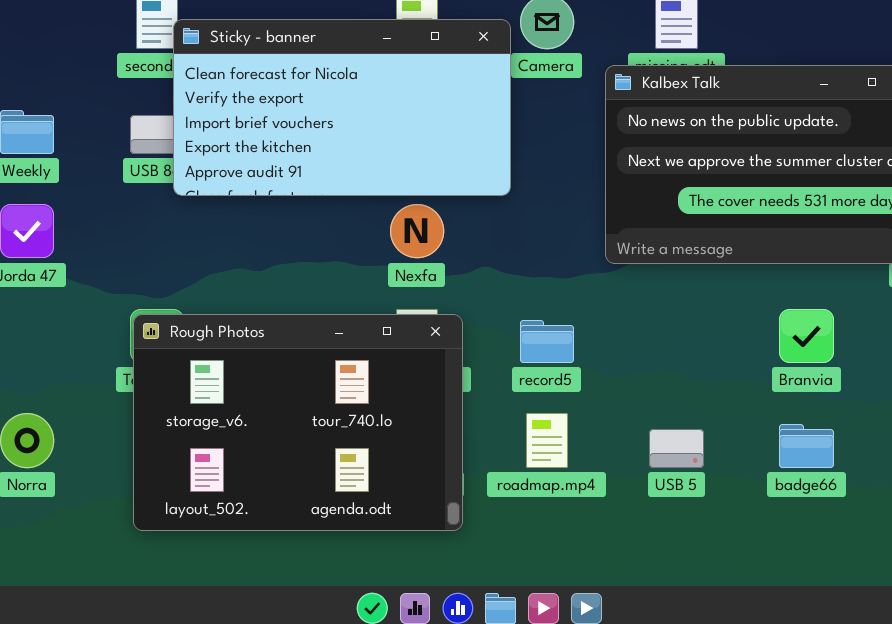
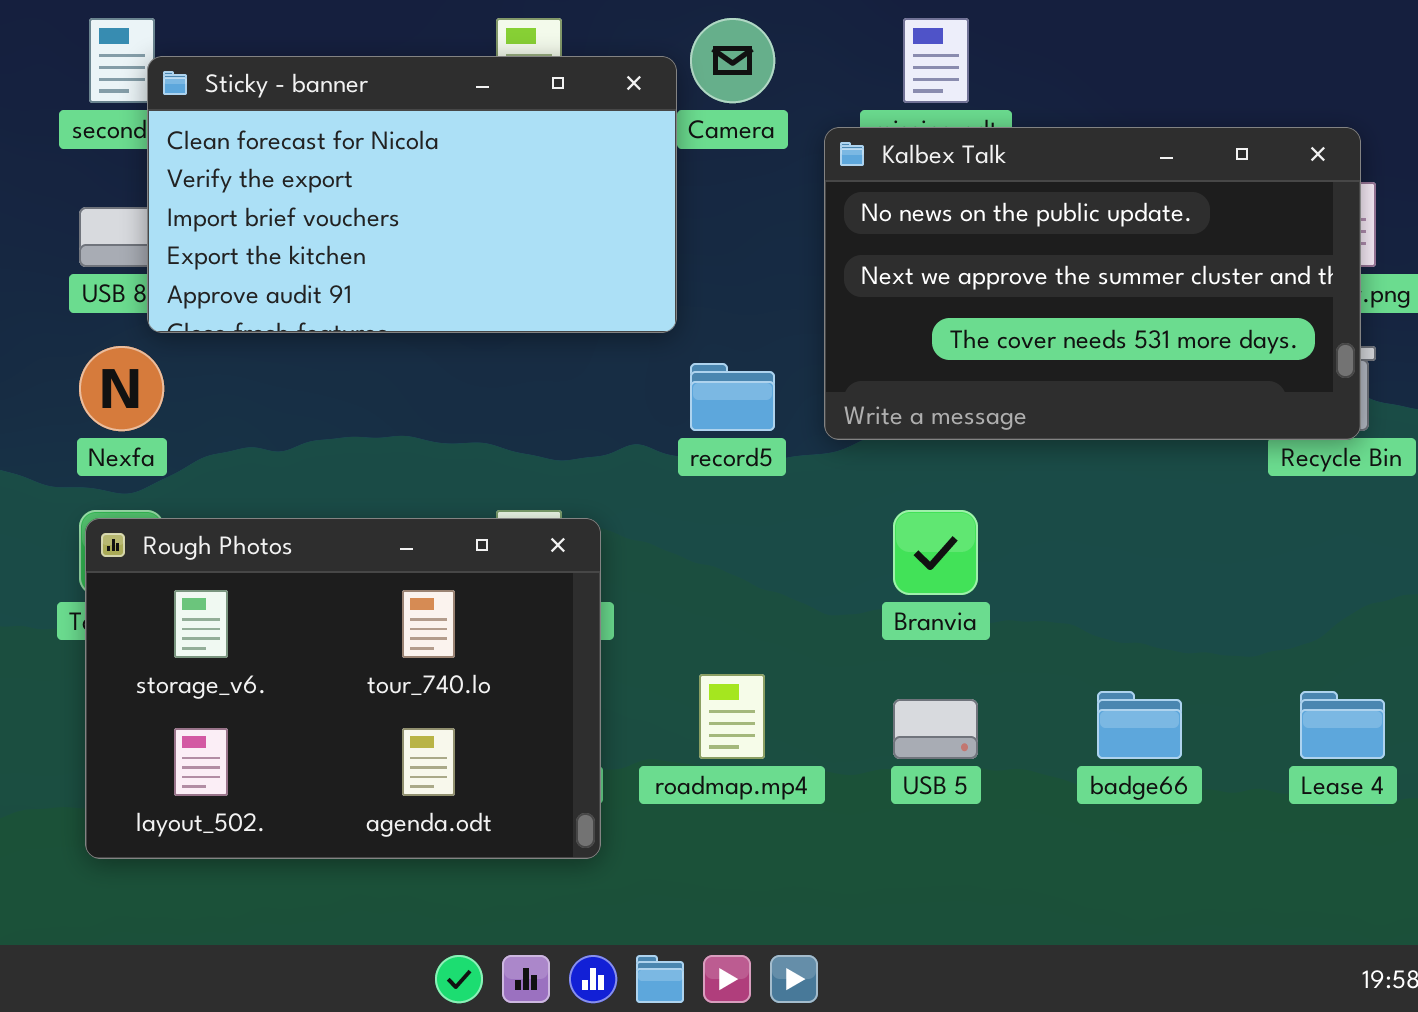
Nexfa: [390,204,444,258] -> [79,346,164,431], moved
Branvia: [779,309,834,363] -> [893,510,978,595], moved
record5: [520,320,574,363] -> [690,363,775,431], moved

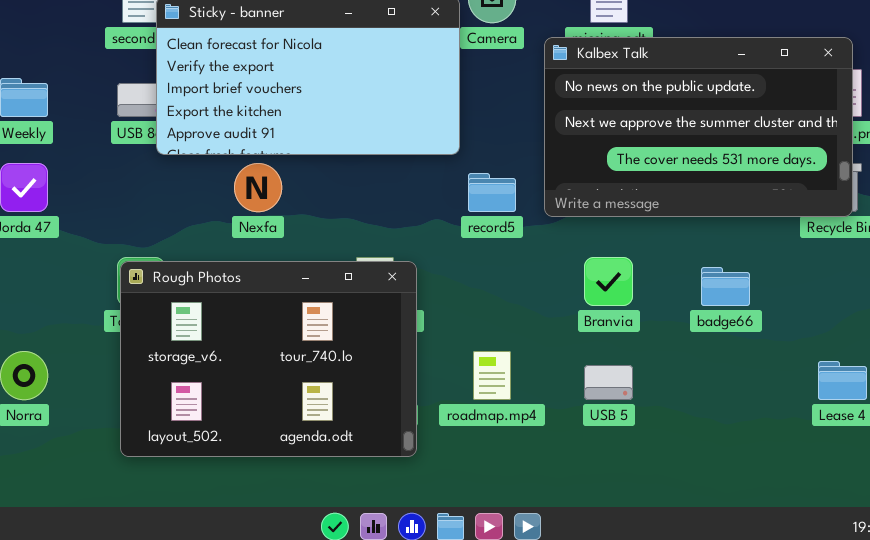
Nexfa: [79,346,164,431] -> [234,163,282,212], moved
badge66: [1097,691,1182,759] -> [701,267,750,306], moved

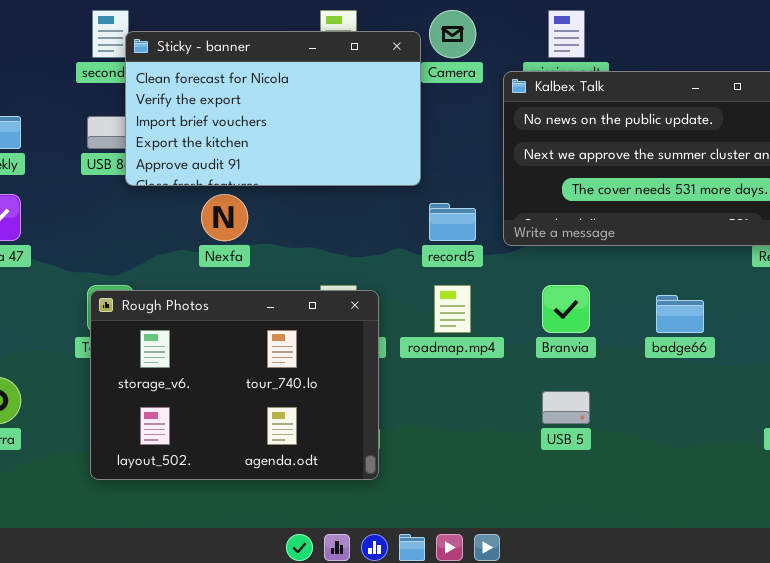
roadmap.mp4: [473,351,511,400] -> [434,285,471,333], moved

